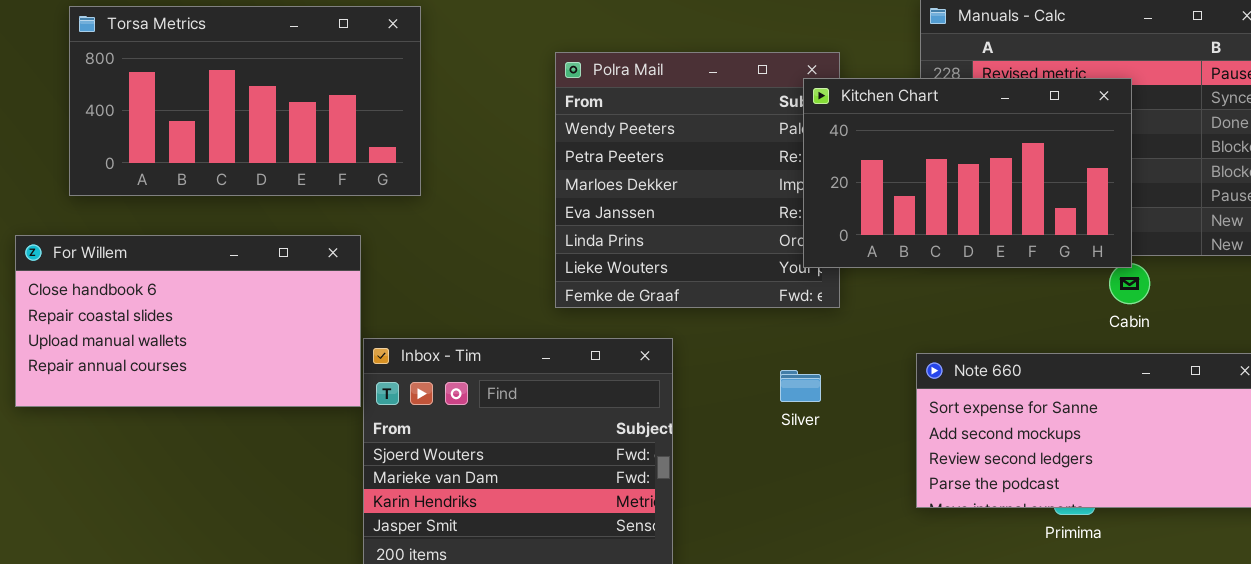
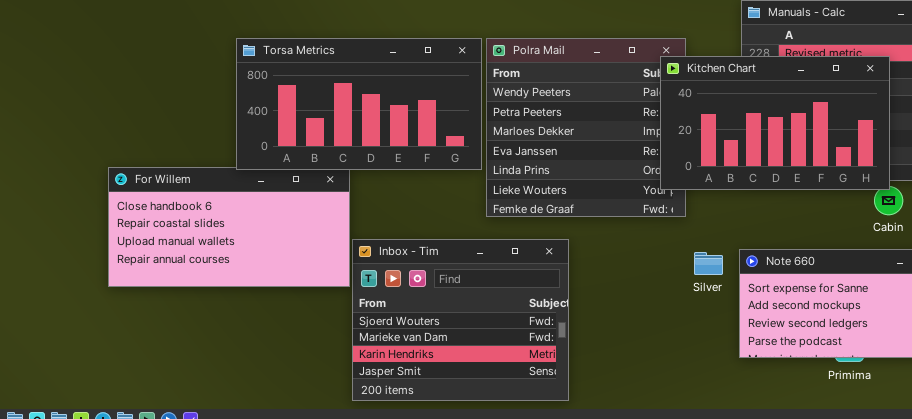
Torsa Metrics: [69,6,421,196] -> [236,38,482,170], moved
Silver: [780,370,821,402] -> [694,252,723,275], moved

